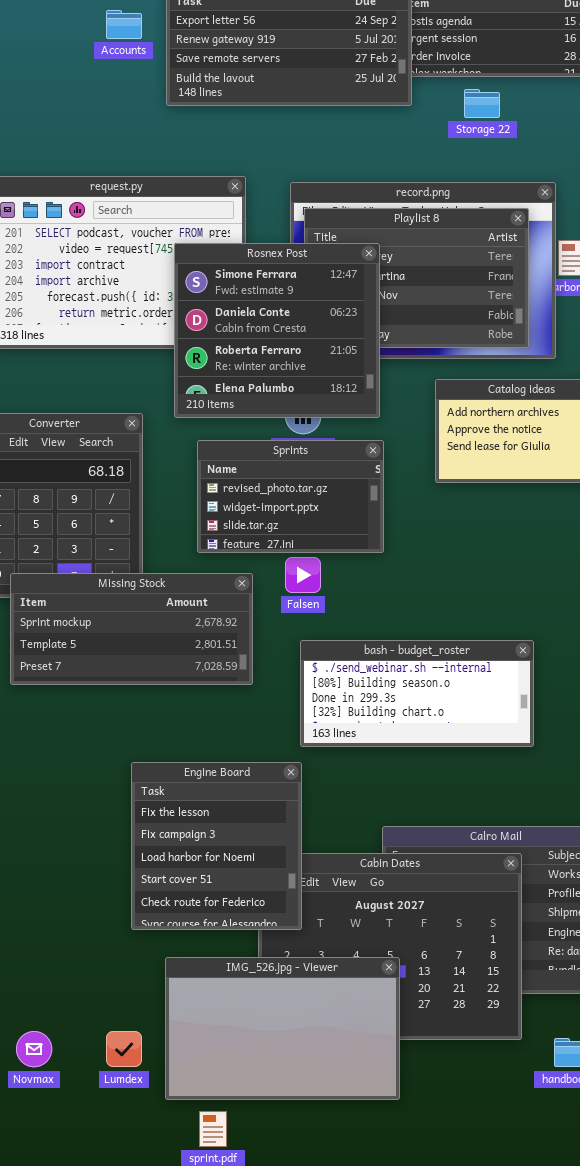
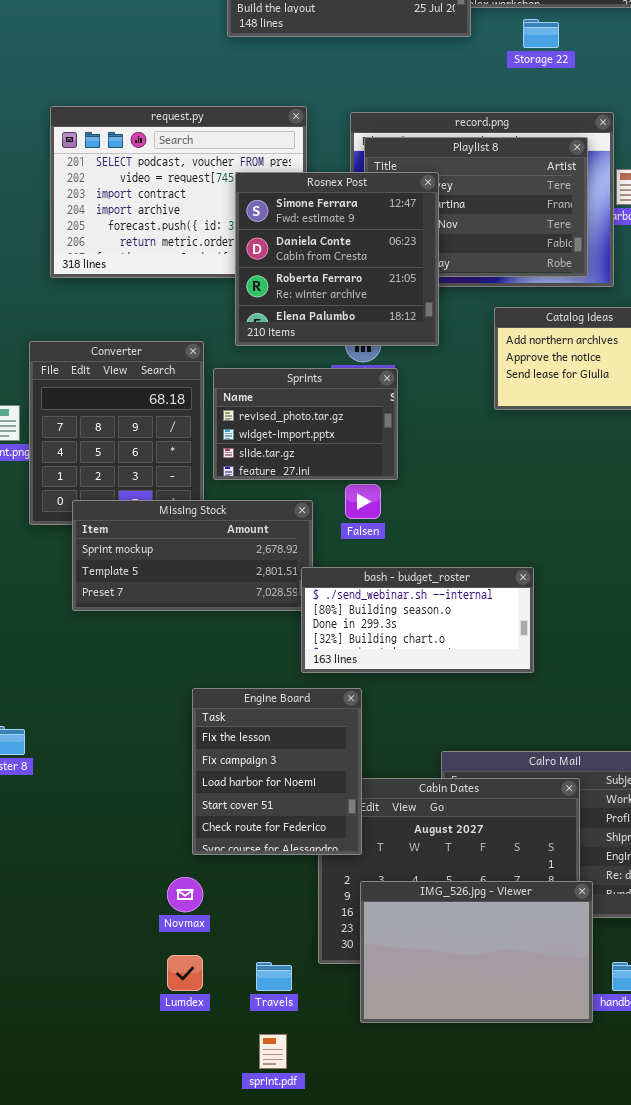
Sprints: [197,440,384,553] -> [213,368,398,480], moved
bash - budget_roster: [300,640,534,747] -> [301,567,534,673], moved
IMG_526.jpg - Viewer: [165,957,400,1100] -> [360,881,593,1023], moved
Novmax: [16,1031,52,1067] -> [167,877,203,912], moved

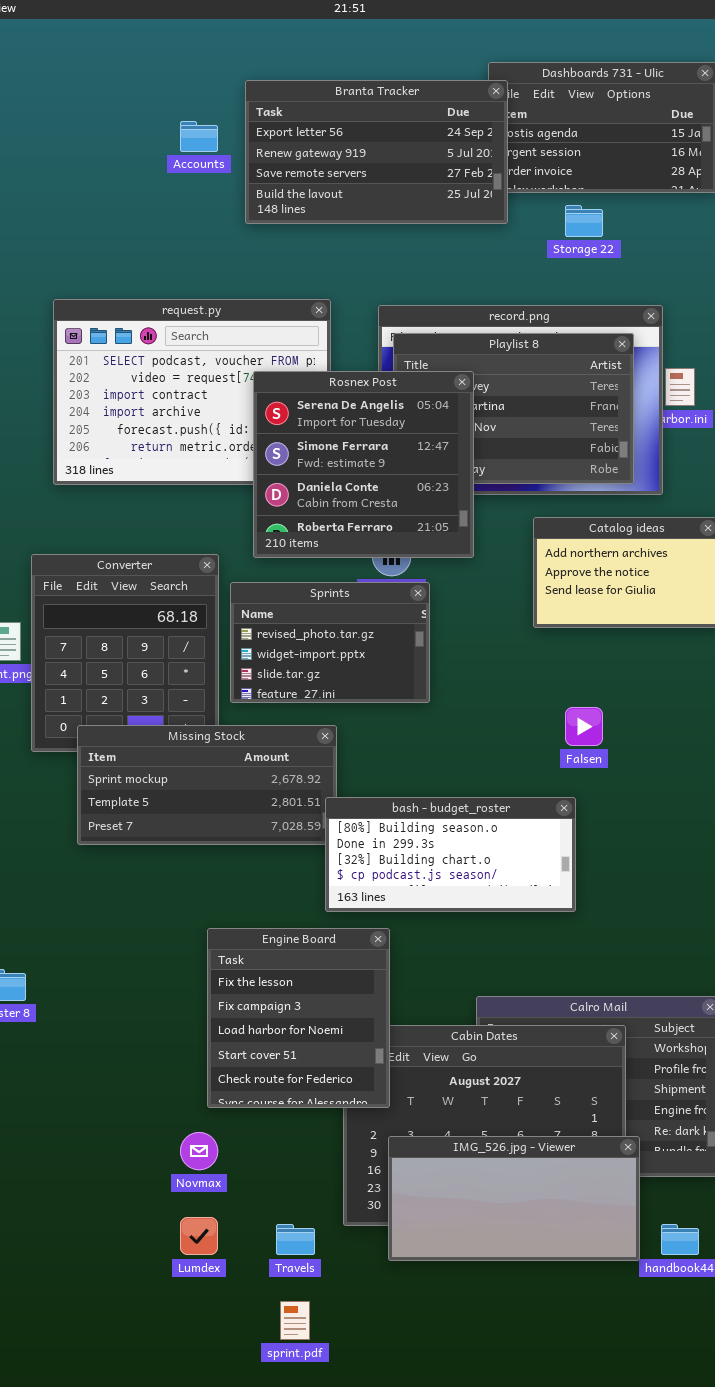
Rosnex Post: [235,172,439,346] -> [253,371,474,558], scrolled up 1 row
Falsen: [345,484,381,519] -> [565,707,603,746], moved
bash - budget_roster: [301,567,534,673] -> [325,797,576,912], scrolled down 1 row
IMG_526.jpg - Viewer: [360,881,593,1023] -> [388,1136,640,1261], resized

